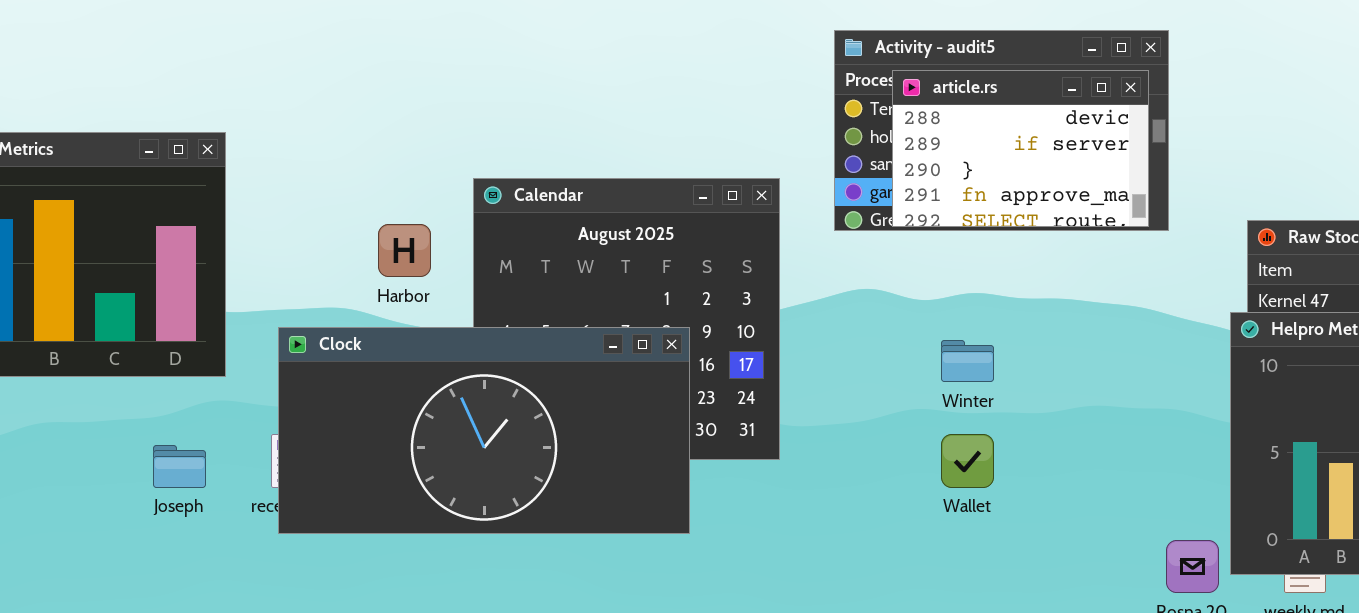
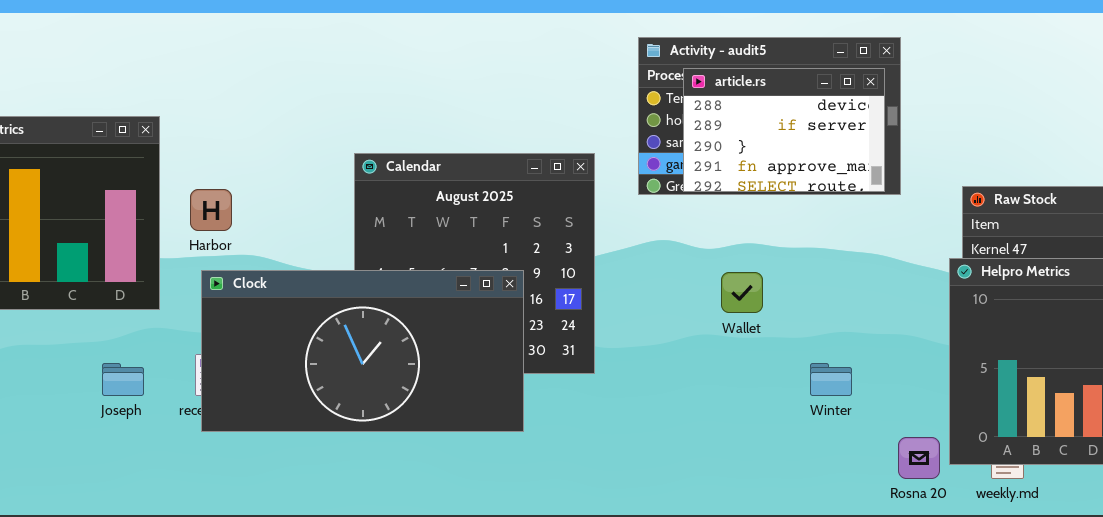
Harbor: [378,224,431,277] -> [190,189,232,231], moved
Winter: [941,340,994,382] -> [810,363,852,396], moved
Wallet: [941,434,994,488] -> [721,272,763,313], moved

